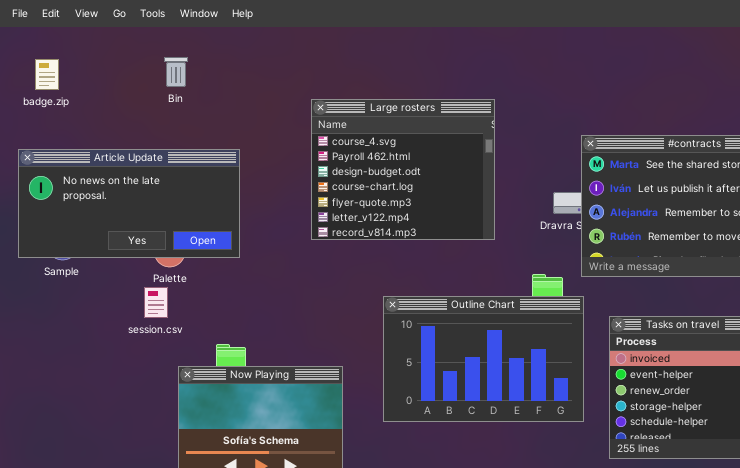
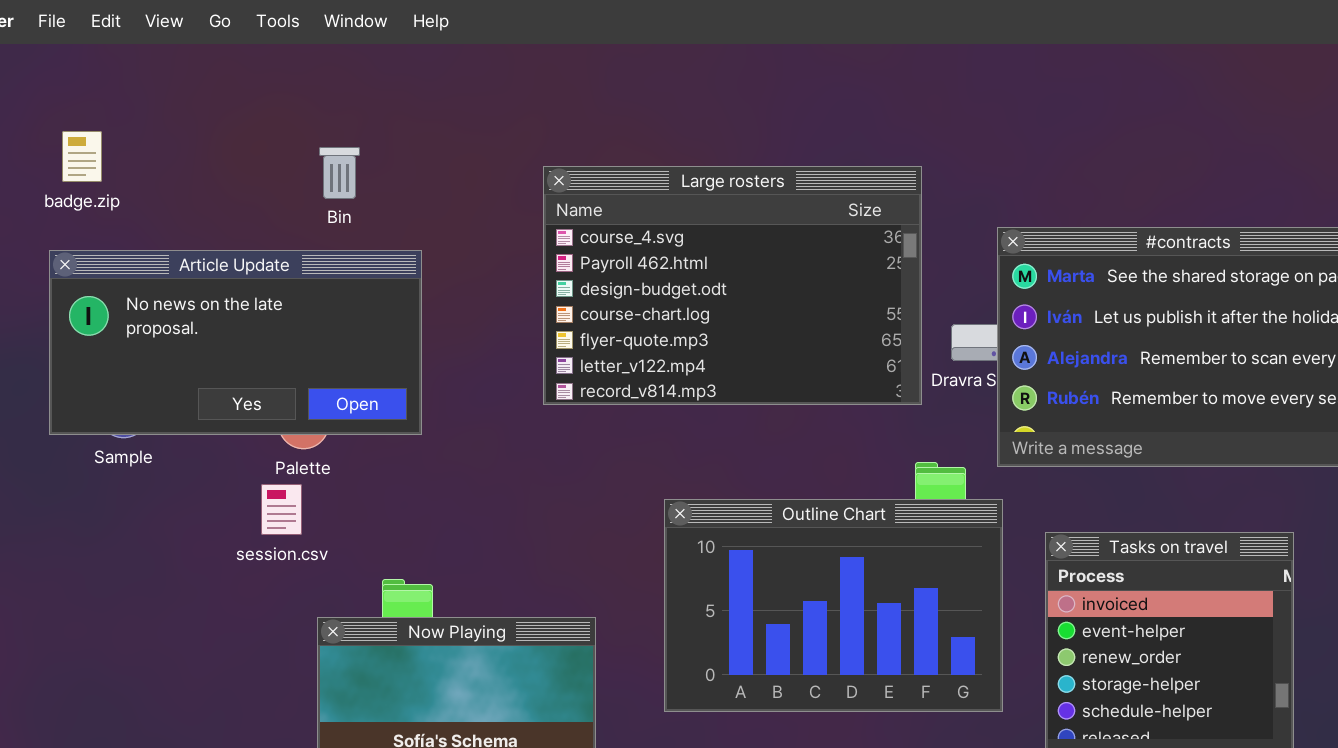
Bin: [164,57,188,87] -> [319,147,360,199], moved
badge.zip: [35,59,59,90] -> [62,131,102,182], moved
Large rosters: [311,99,495,240] -> [543,166,922,405], resized

